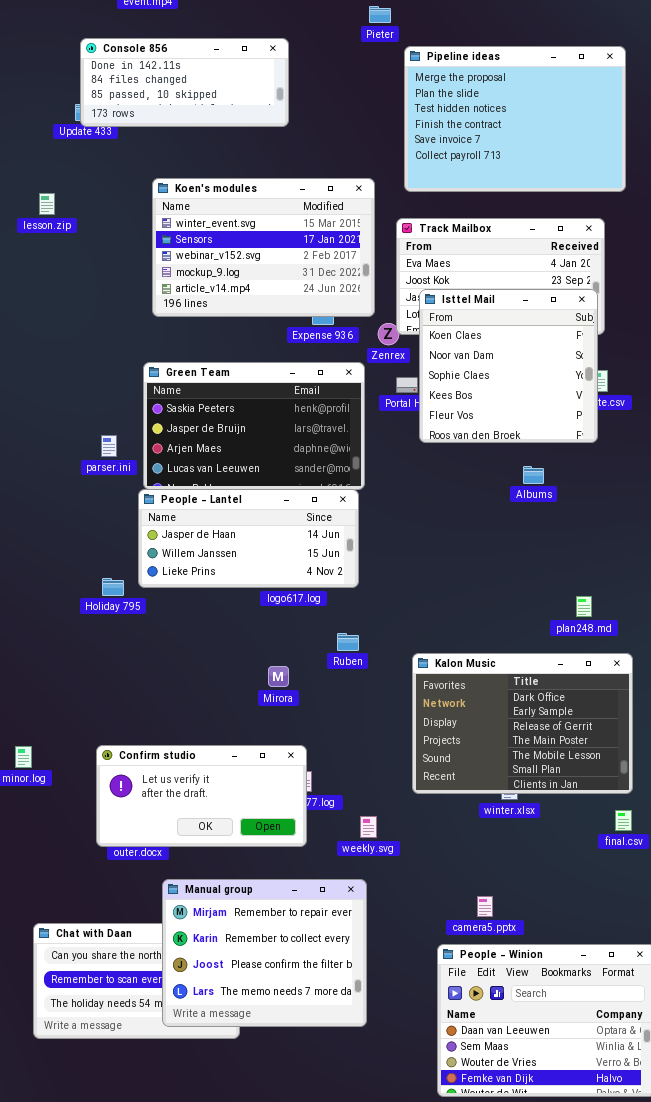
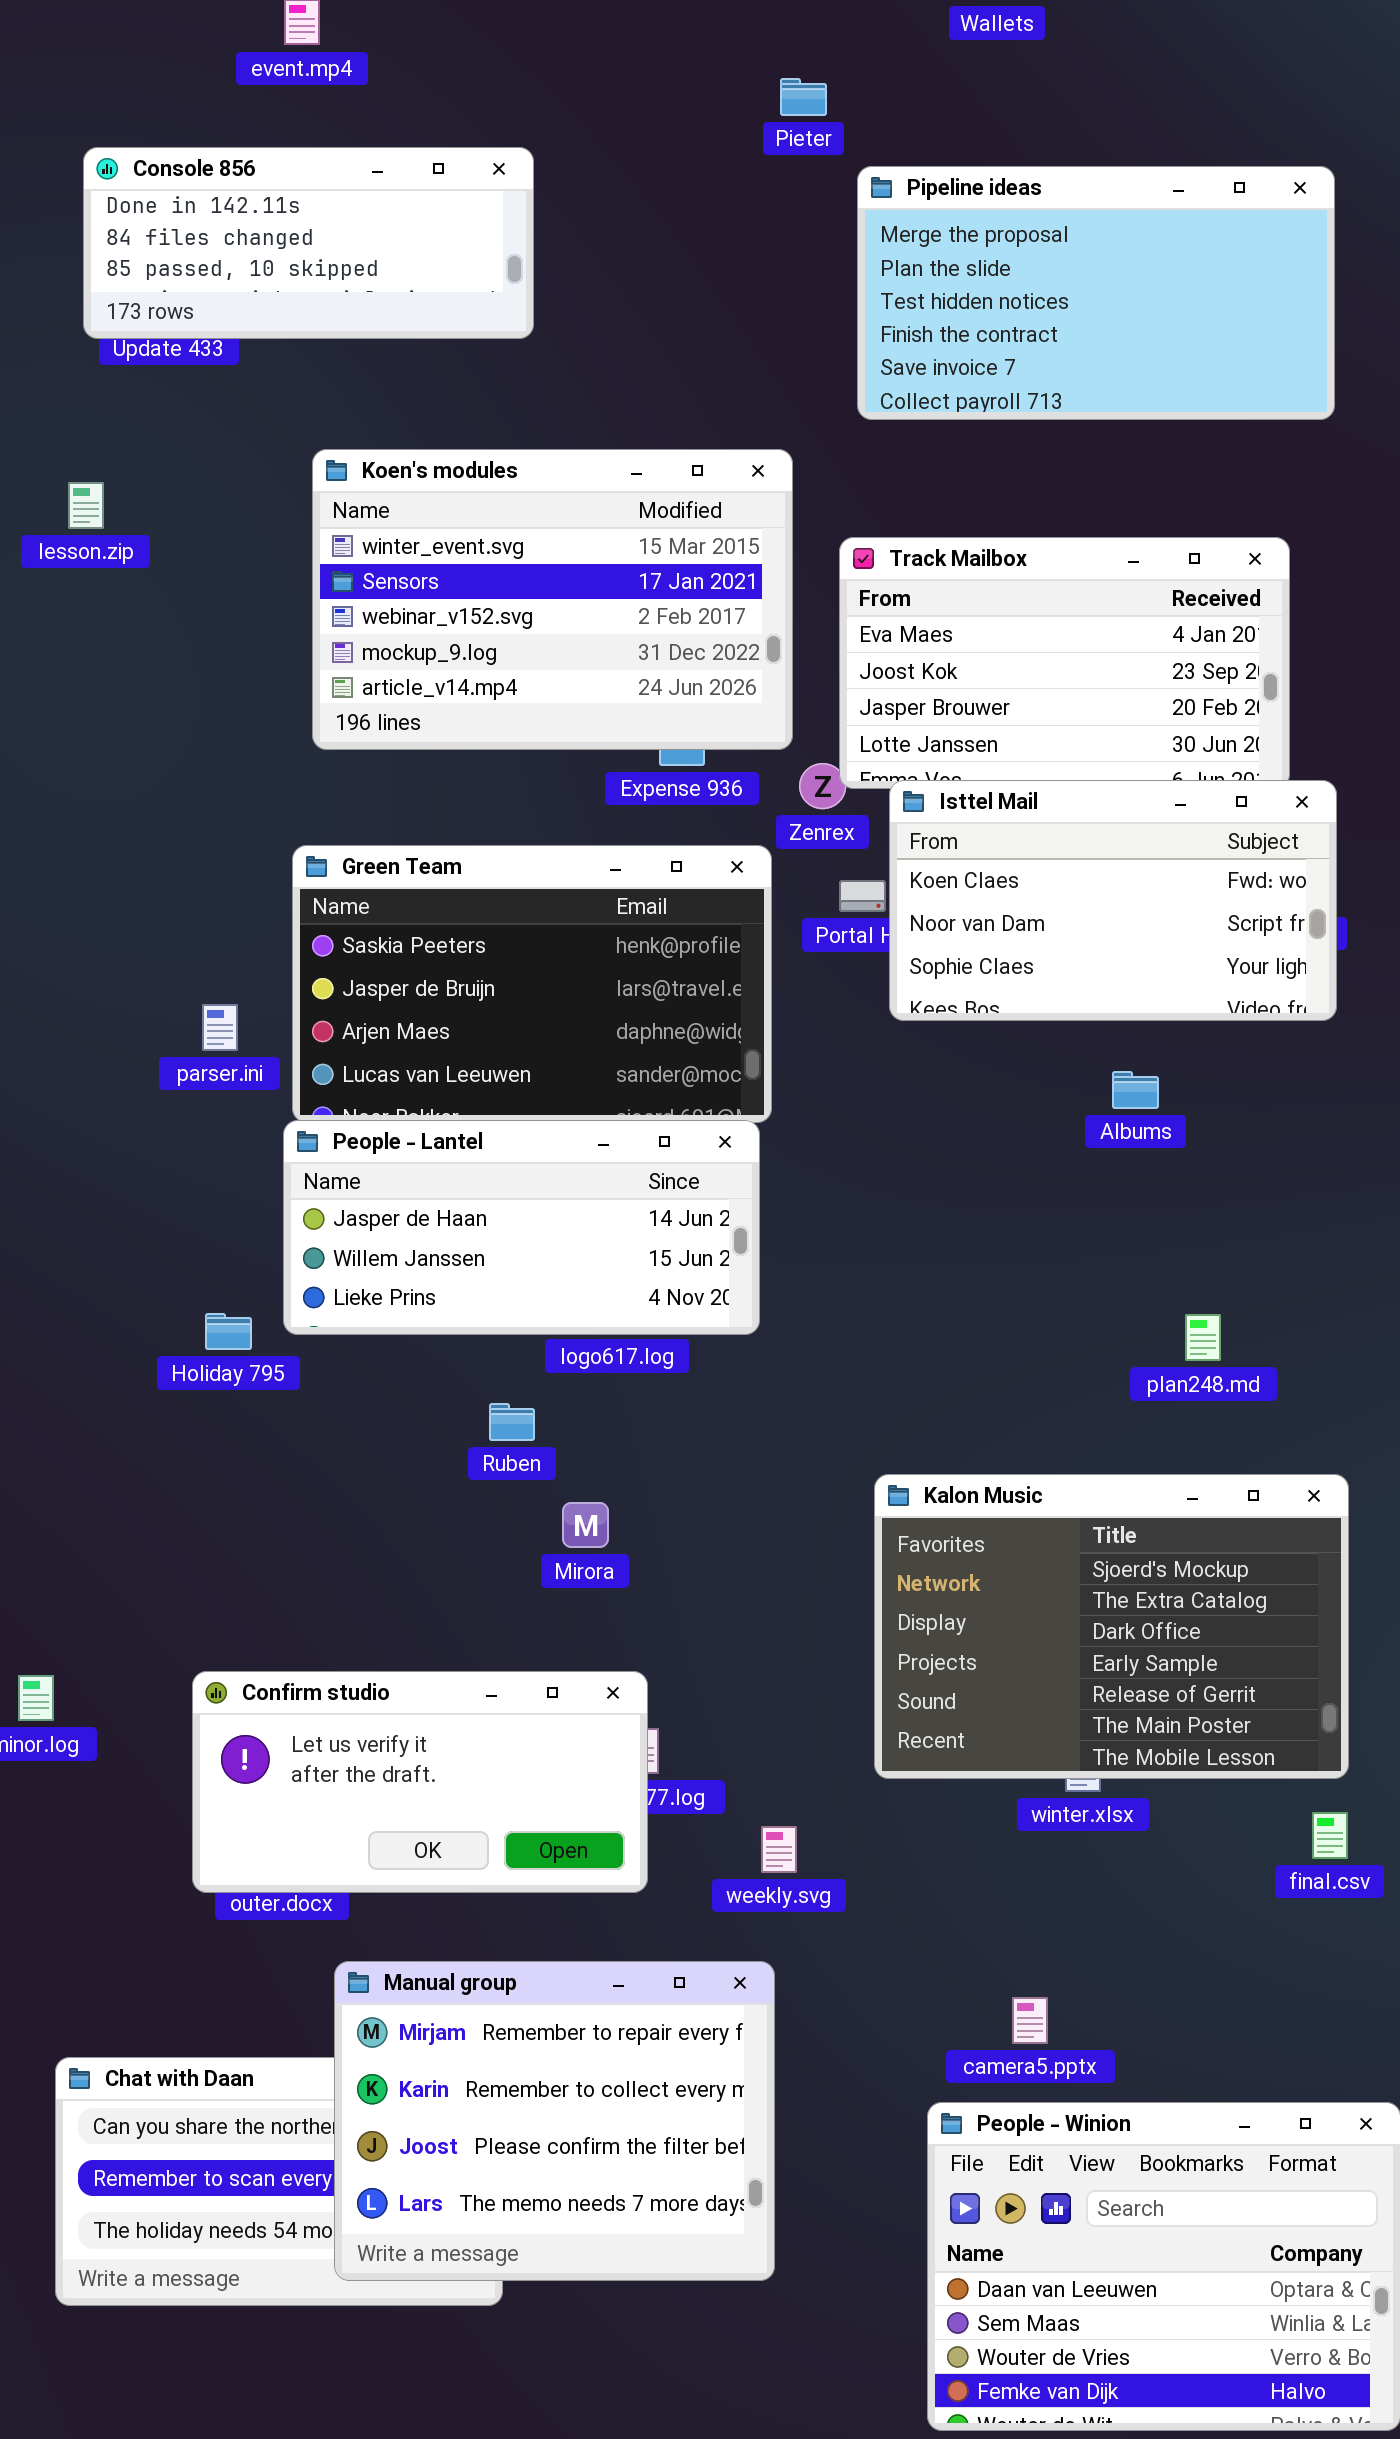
Console 856: [80,38,289,127] -> [83,147,534,339], moved
Pipeline ideas: [404,46,626,192] -> [857,166,1335,420], resized
Isttel Mail: [419,289,598,443] -> [889,780,1337,1021], resized
plan248.md: [576,596,592,617] -> [1185,1314,1221,1361], moved
Ruben: [337,633,359,651] -> [489,1403,535,1441], moved
Kalon Music: [412,653,633,794] -> [874,1474,1349,1779], scrolled up 2 rows

